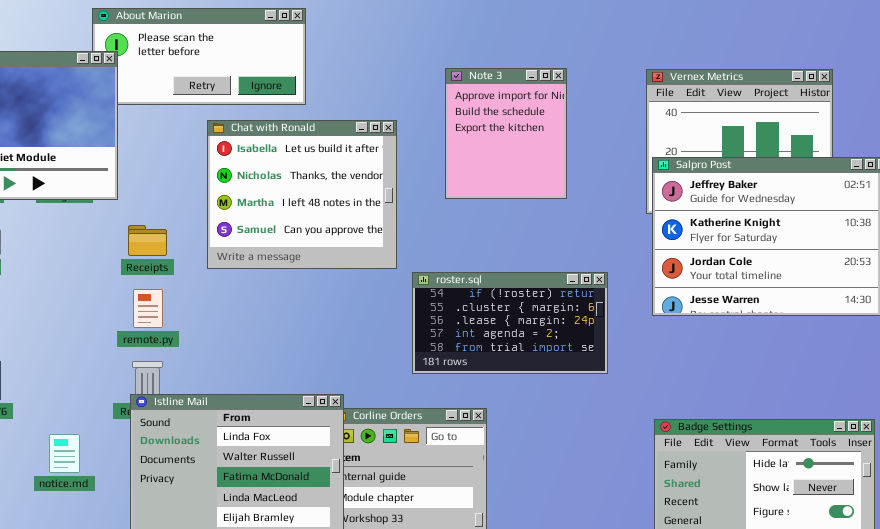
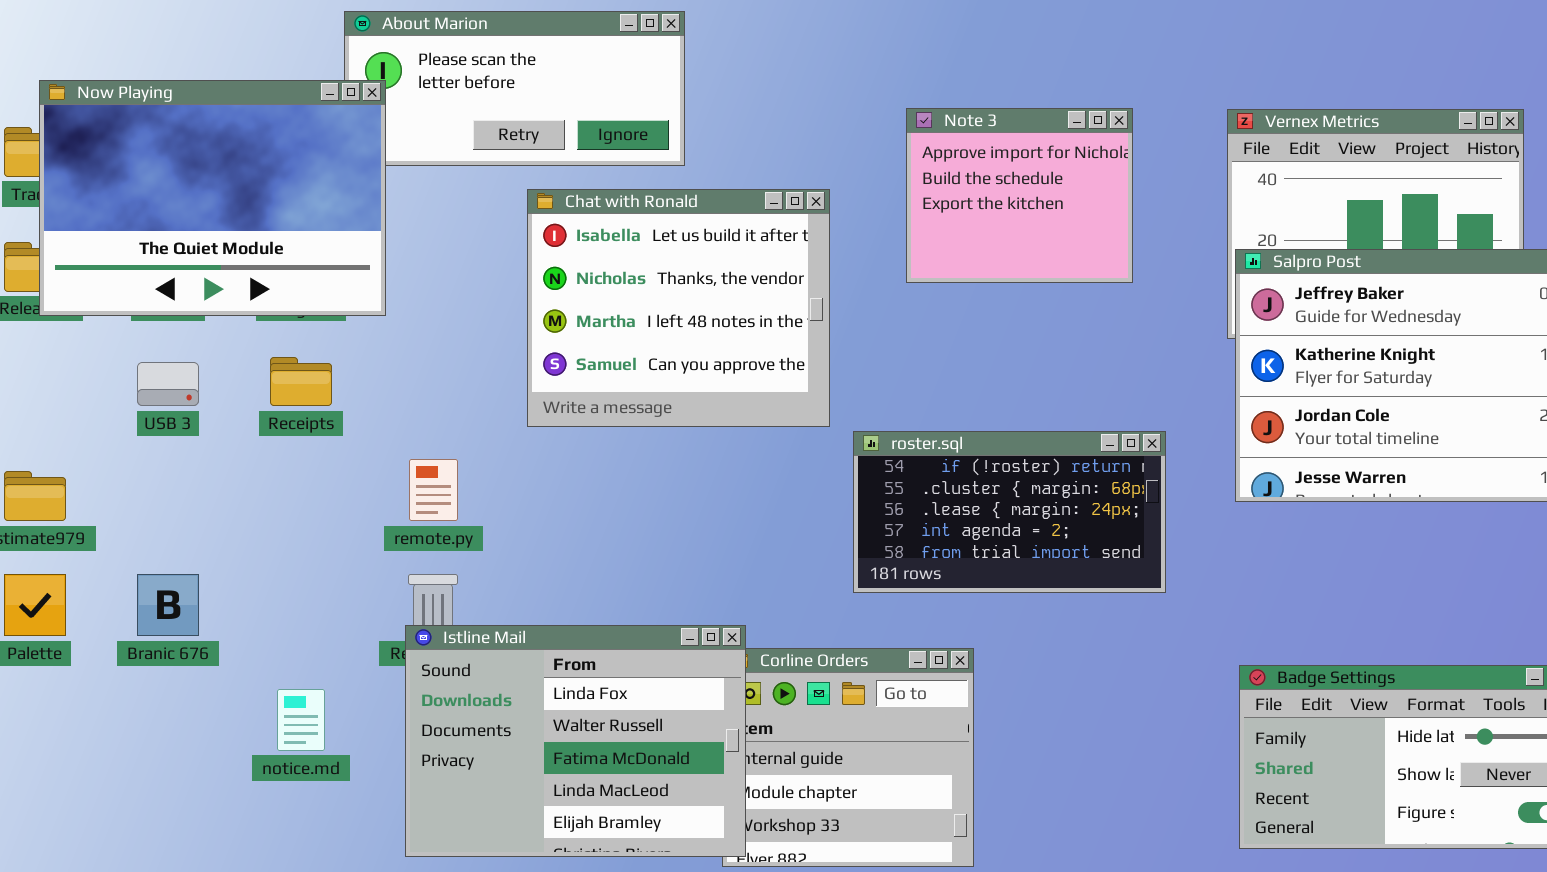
Note 3: [445,68,567,199] -> [906,108,1133,283], resized
Receipts: [128,225,167,256] -> [270,357,332,406], moved

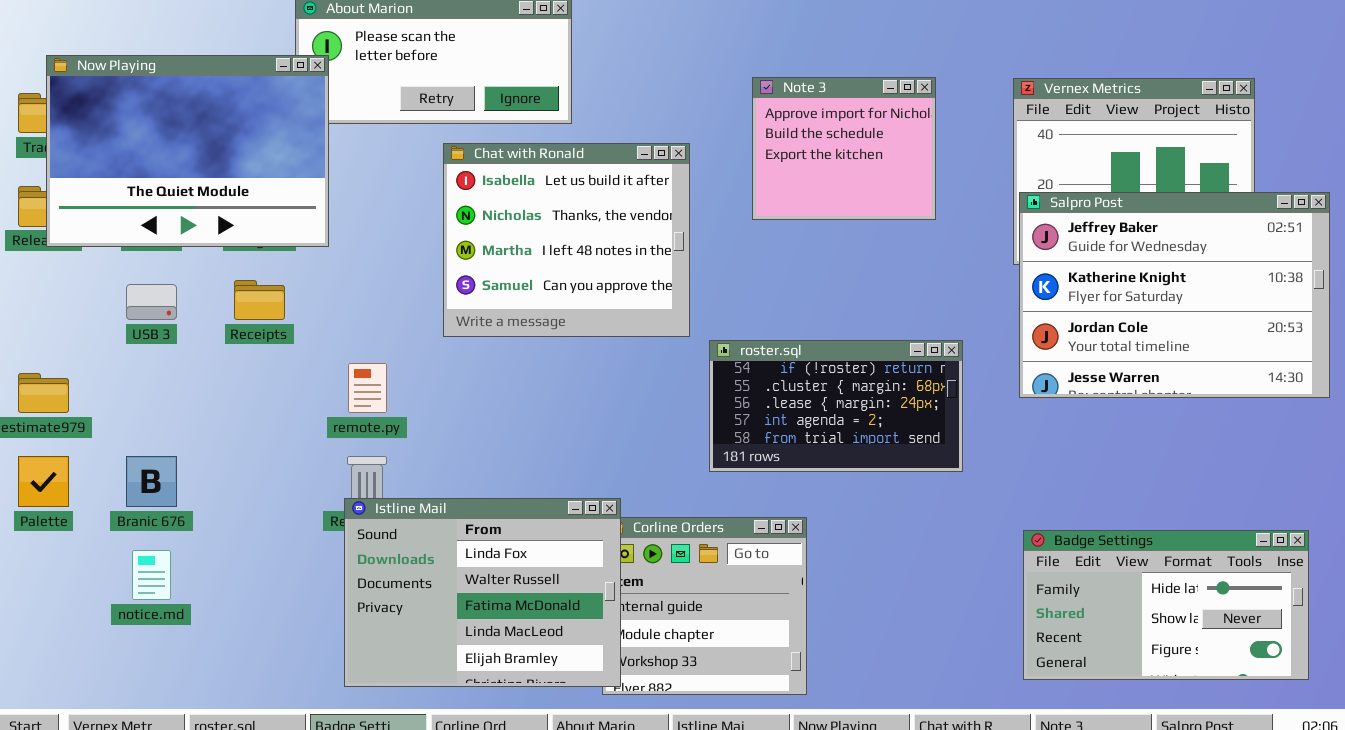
notice.md: [277,689,325,751] -> [132,550,171,600], moved

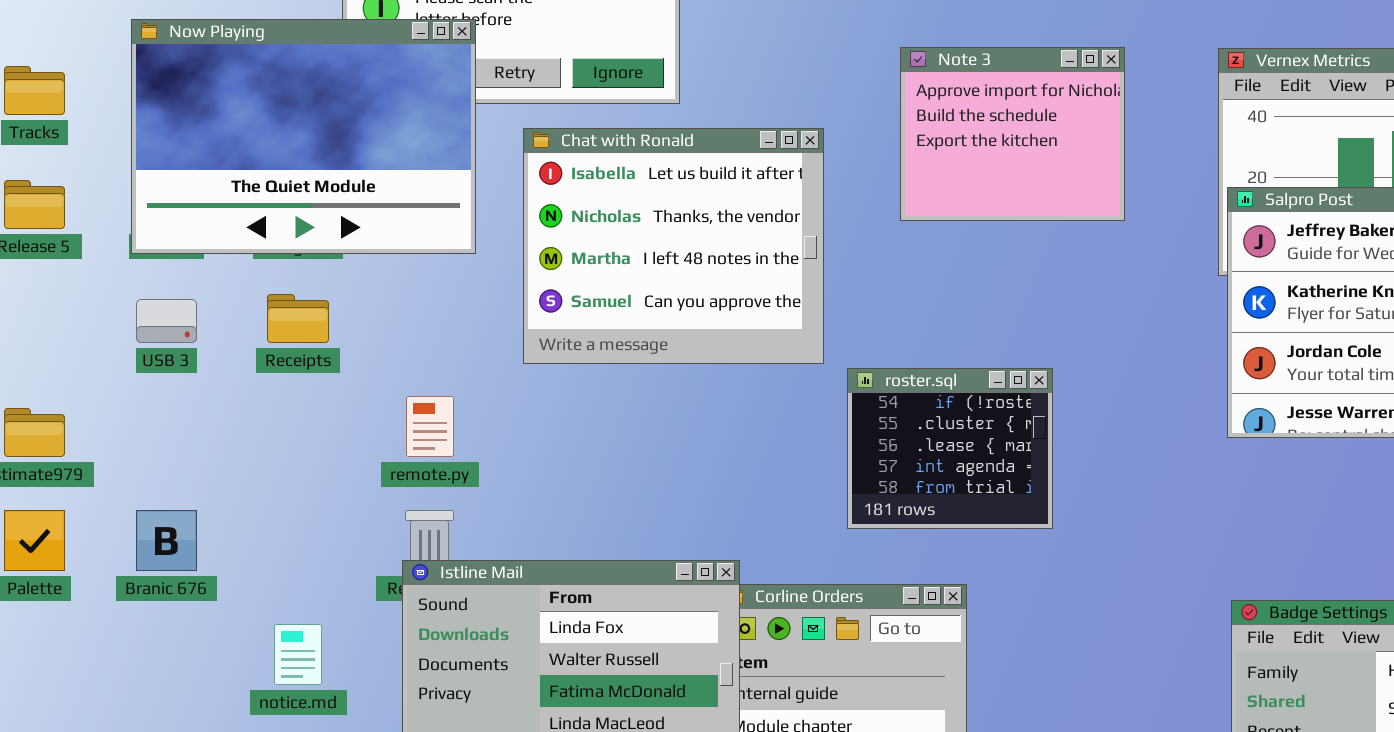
Now Playing: [46,55,329,247] -> [131,19,476,254], moved
roster.sql: [709,340,963,472] -> [847,368,1053,529], resized
notice.md: [132,550,171,600] -> [274,624,322,685], moved

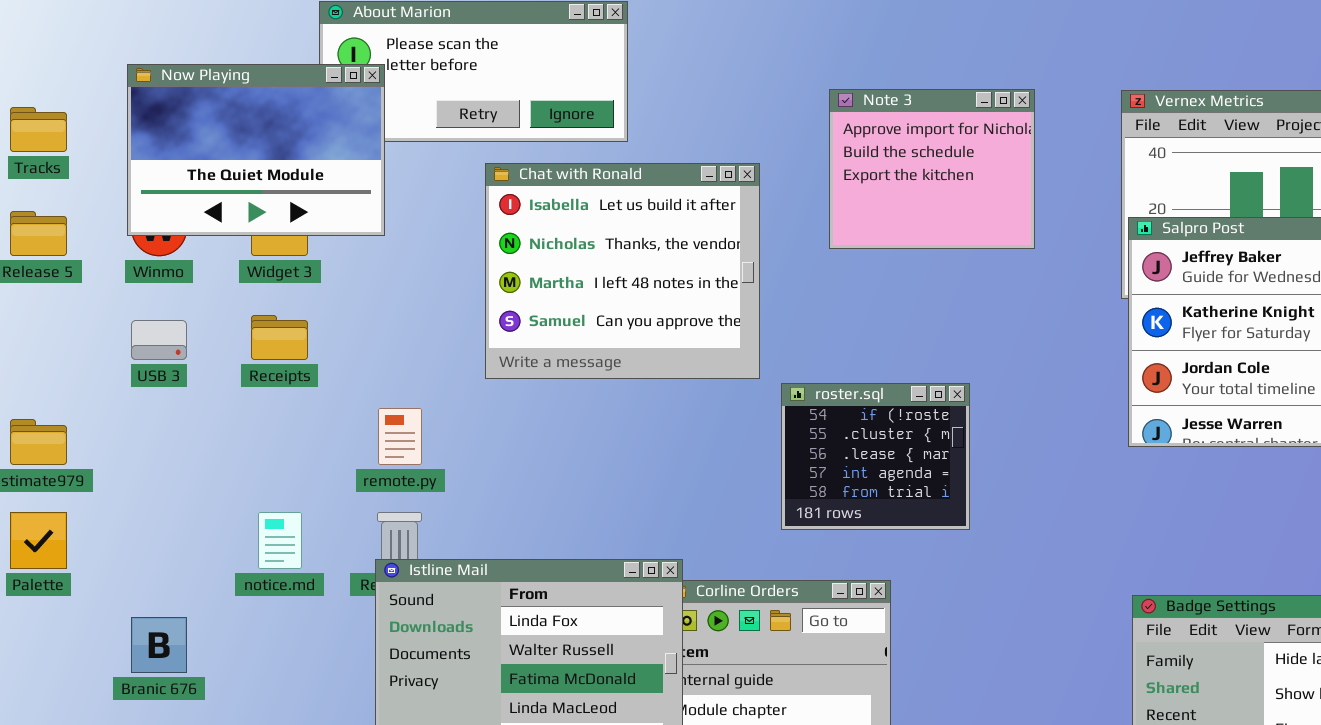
Now Playing: [131,19,476,254] -> [127,64,385,236], resized
Branic 676: [136,510,197,571] -> [131,617,187,673], moved
notice.md: [274,624,322,685] -> [258,512,302,569], moved

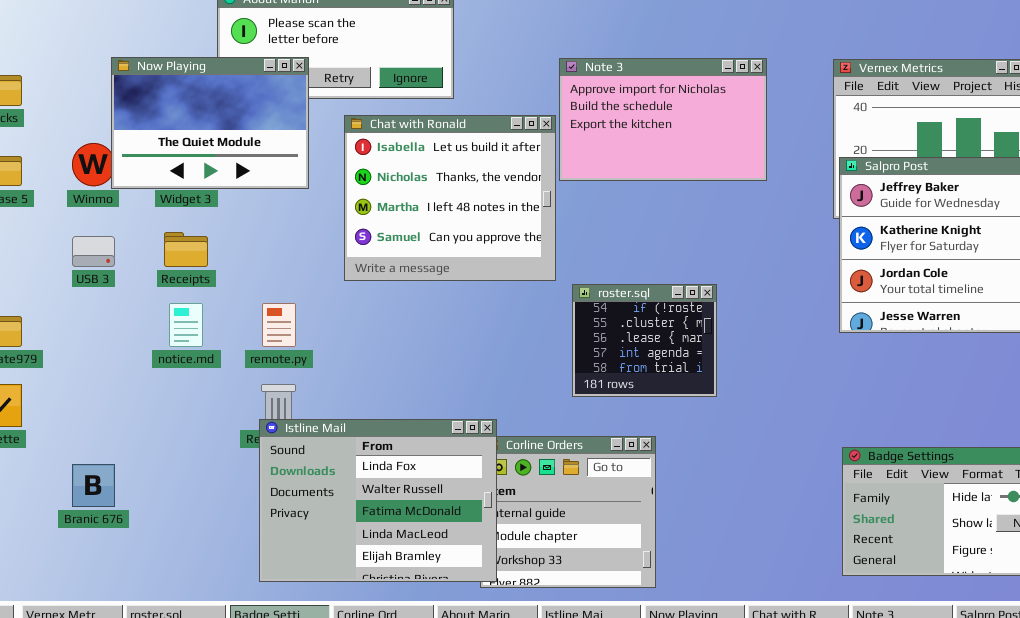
Now Playing: [127,64,385,236] -> [111,57,309,189], moved
Note 3: [829,89,1035,249] -> [559,58,767,181], resized
notice.md: [258,512,302,569] -> [169,303,203,347], moved

